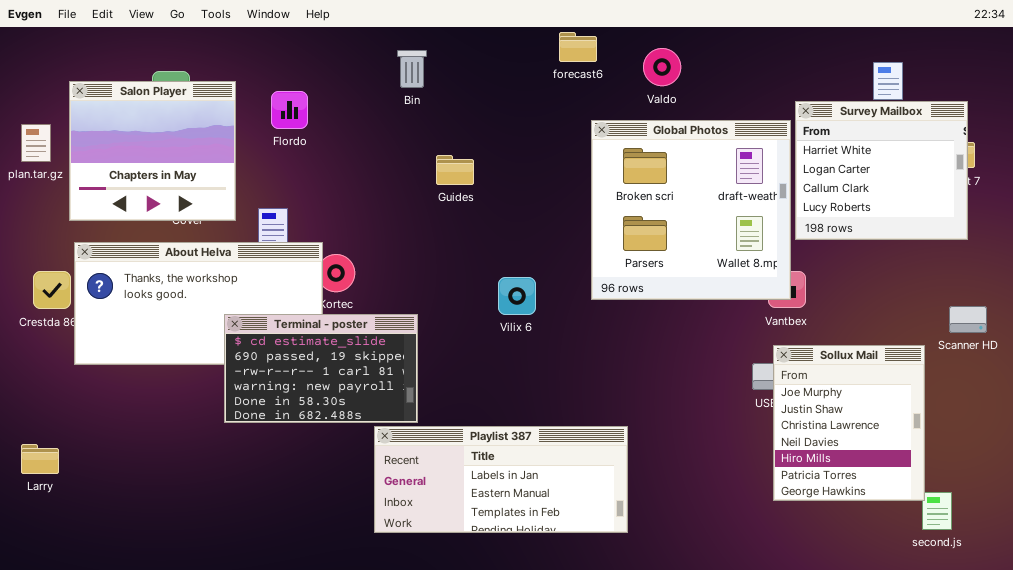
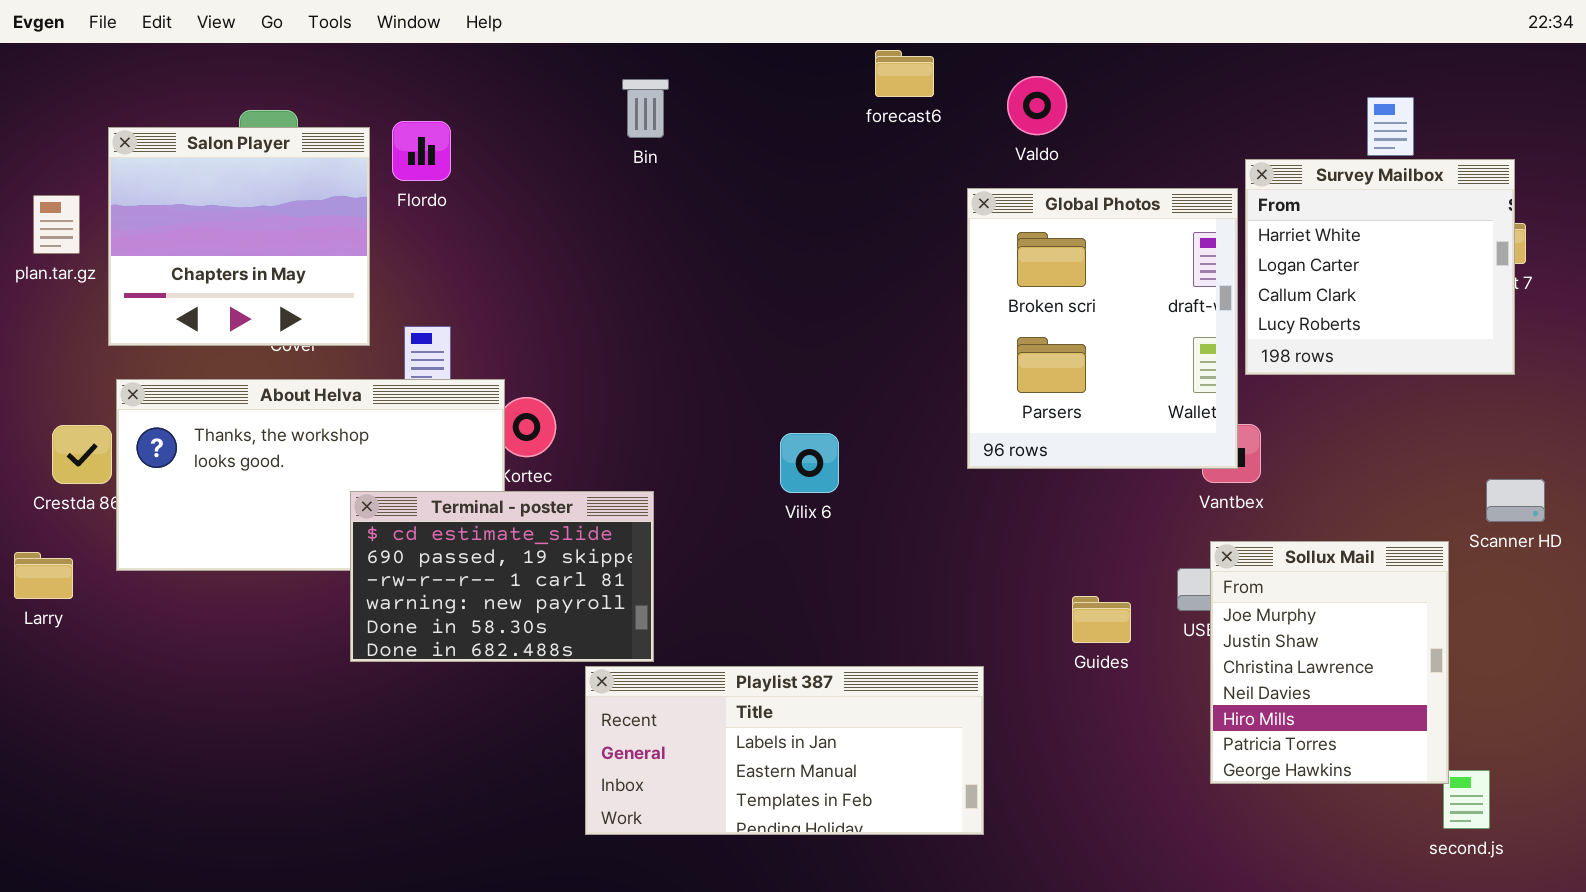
Flordo: [271,91,308,129] -> [392,121,451,181], moved
Global Photos: [591,120,791,300] -> [967,188,1238,469], resized
Guides: [436,155,474,185] -> [1072,596,1131,643], moved
Larry: [21,444,59,474] -> [14,552,73,599], moved

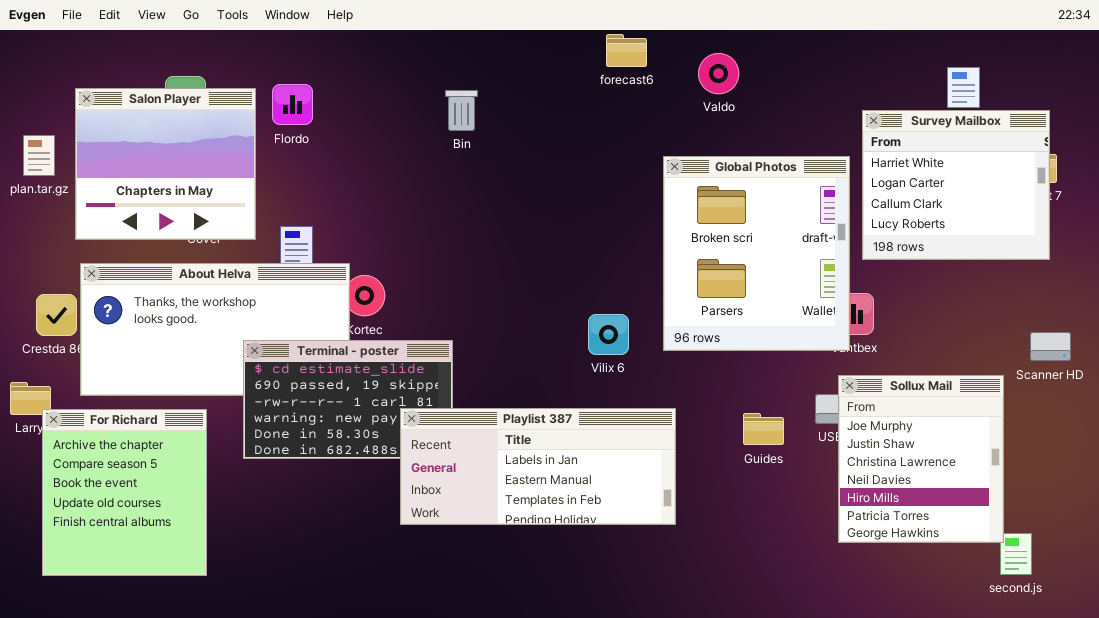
Bin: [622,79,669,138] -> [445,90,478,131], moved
Global Photos: [967,188,1238,469] -> [663,156,850,351], moved
Vilix 6: [780,433,839,493] -> [588,314,629,355], moved
For Richard: none -> [42,409,207,576], opened
Playlist 387: [585,666,984,835] -> [400,408,676,525], moved

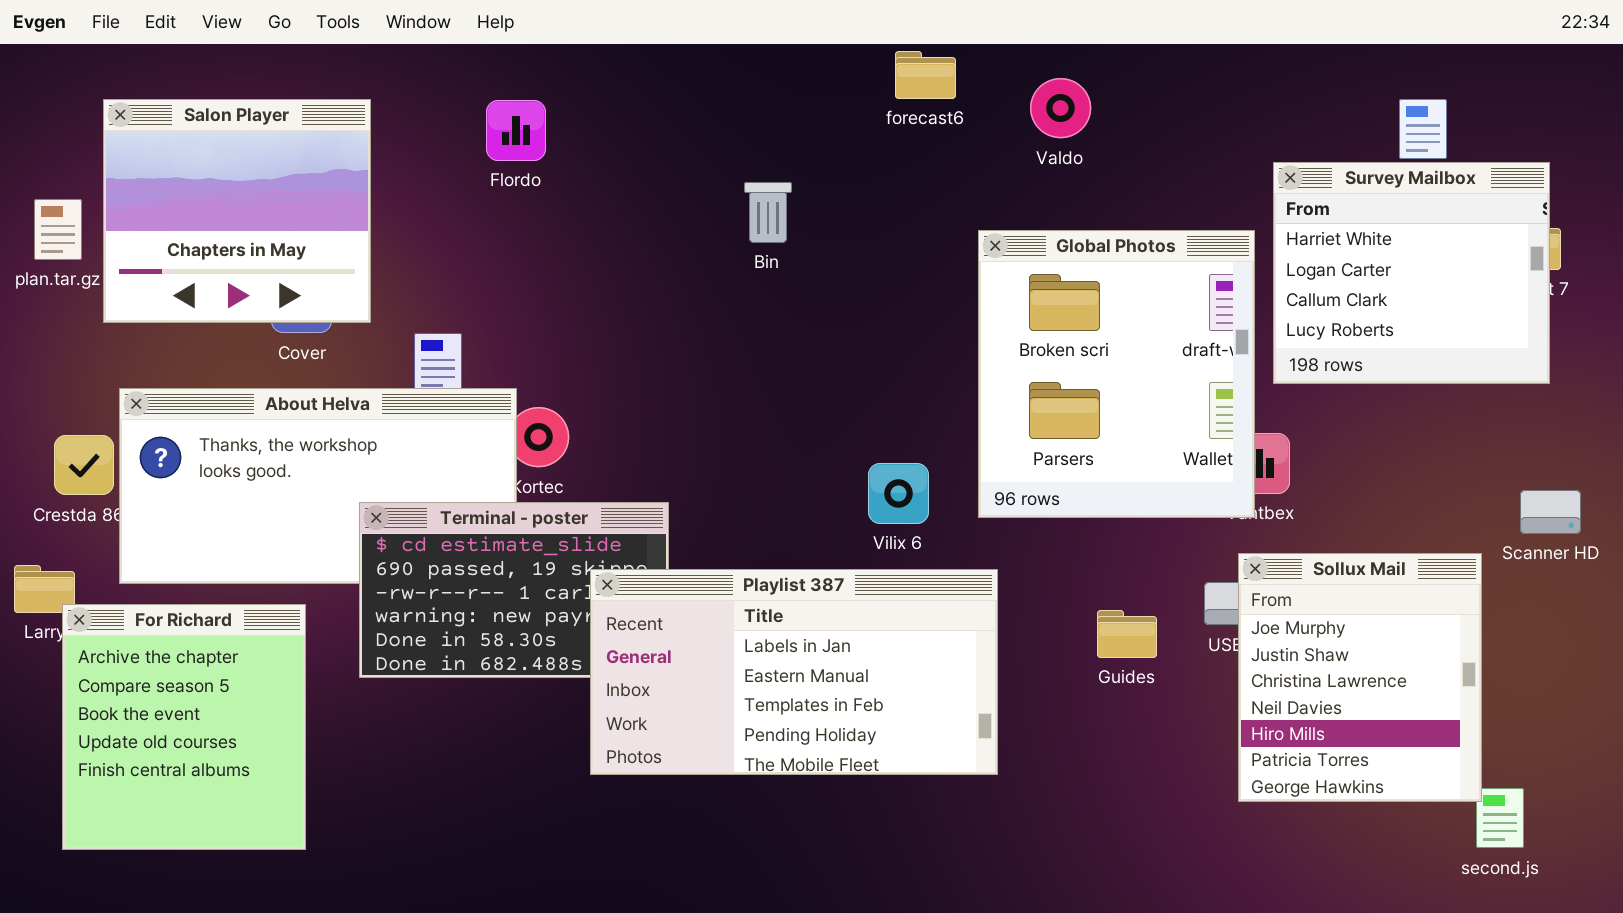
Flordo: [272,84,313,125] -> [486,100,546,161], moved
Salon Player: [75,88,256,240] -> [103,99,371,323], moved
Bin: [445,90,478,131] -> [744,182,792,243], moved
Playlist 387: [400,408,676,525] -> [590,569,998,775], resized

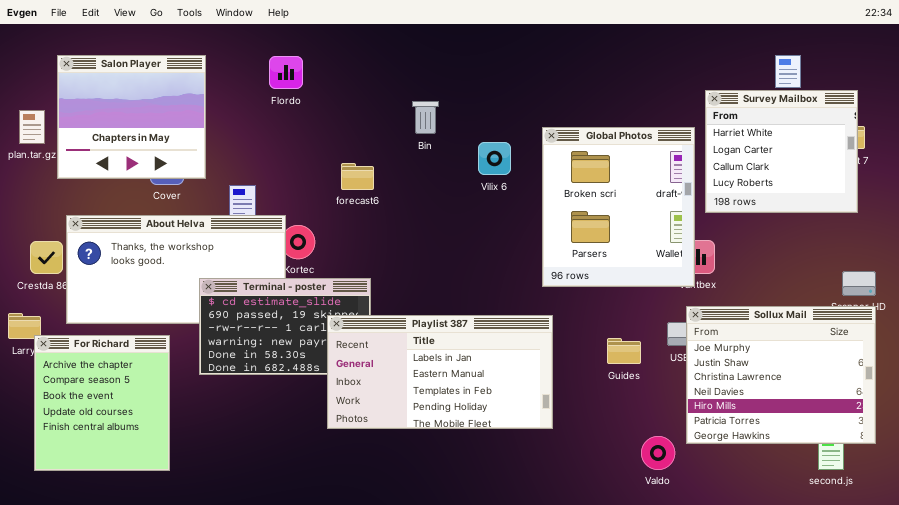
forecast6: [895,51,956,99] -> [341,163,374,190], moved
Valdo: [1030,78,1091,138] -> [641,436,675,470], moved
Vilix 6: [868,463,929,524] -> [478,142,511,175], moved
Sollux Mail: [1238,553,1482,802] -> [686,306,876,444], resized

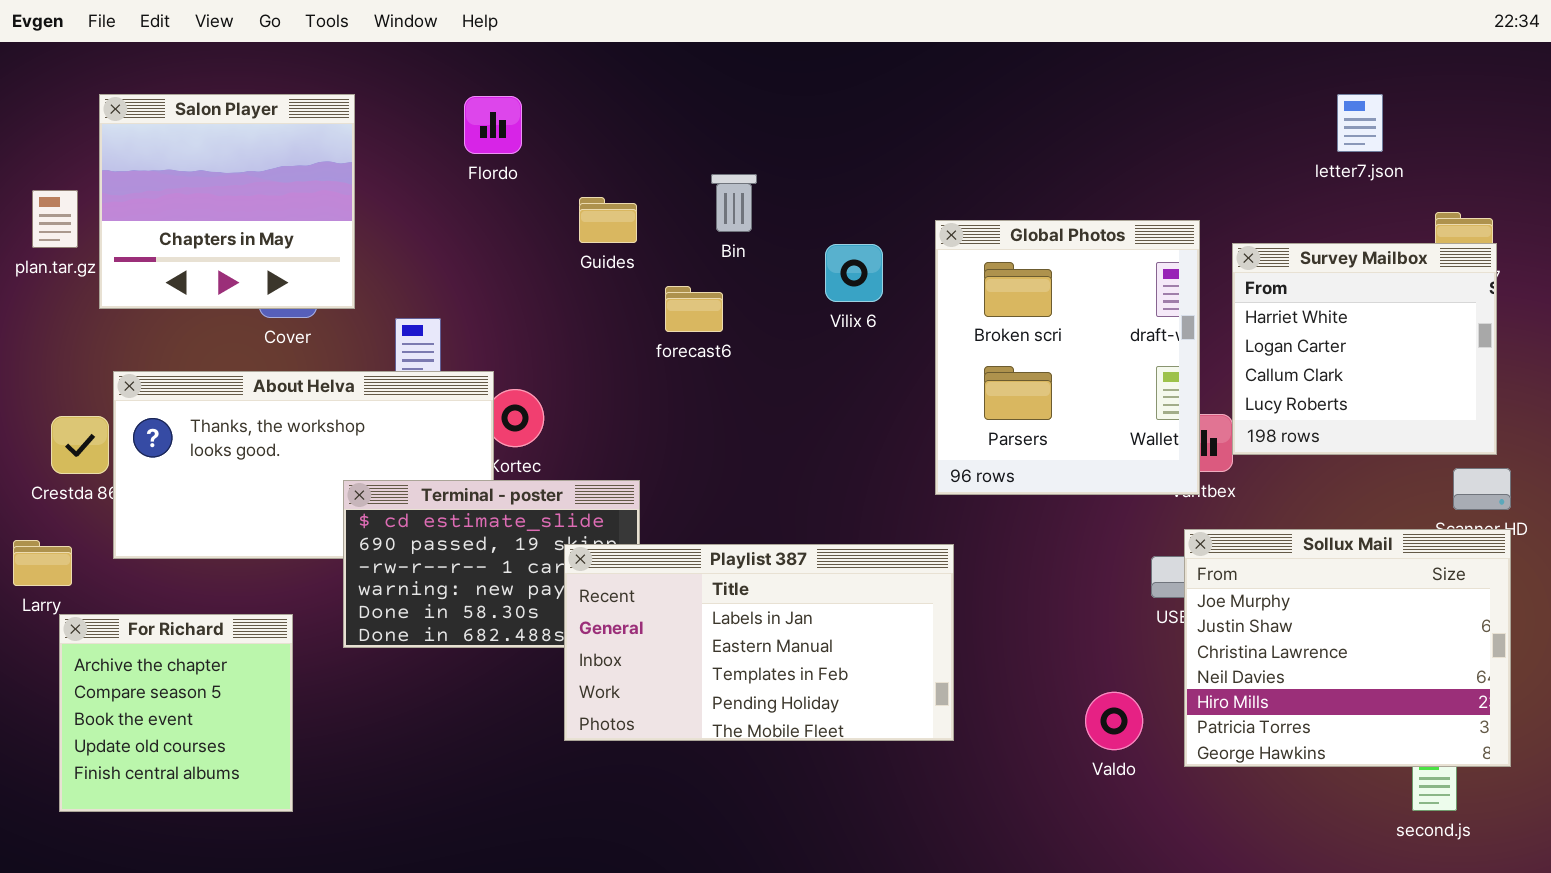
Survey Mailbox: [705,90,858,213] -> [1232,243,1497,455], moved
forecast6: [341,163,374,190] -> [665,286,723,332], moved
For Richard: [34,335,170,471] -> [59,614,293,812], resized
Guides: [607,338,641,364] -> [579,197,637,243], moved
Valdo: [641,436,675,470] -> [1085,692,1143,750], moved

